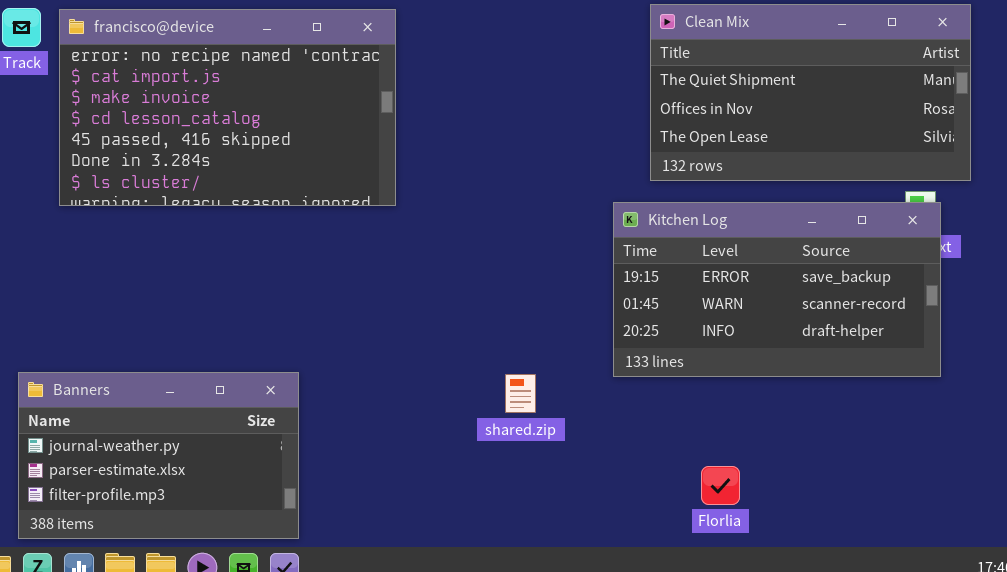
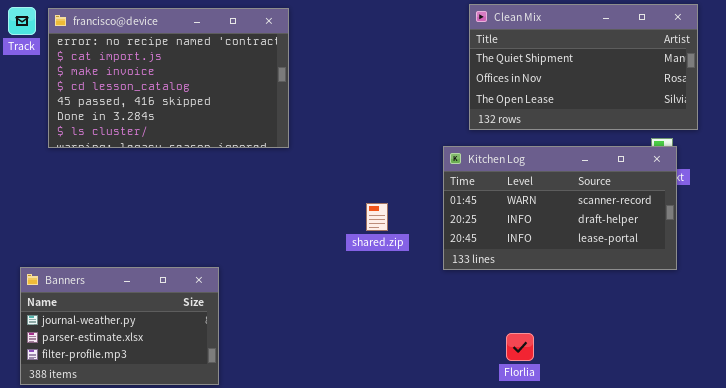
Kitchen Log: [613,202,941,377] -> [443,146,677,270], scrolled down 1 row
shared.zip: [505,374,536,413] -> [366,203,388,231], moved

